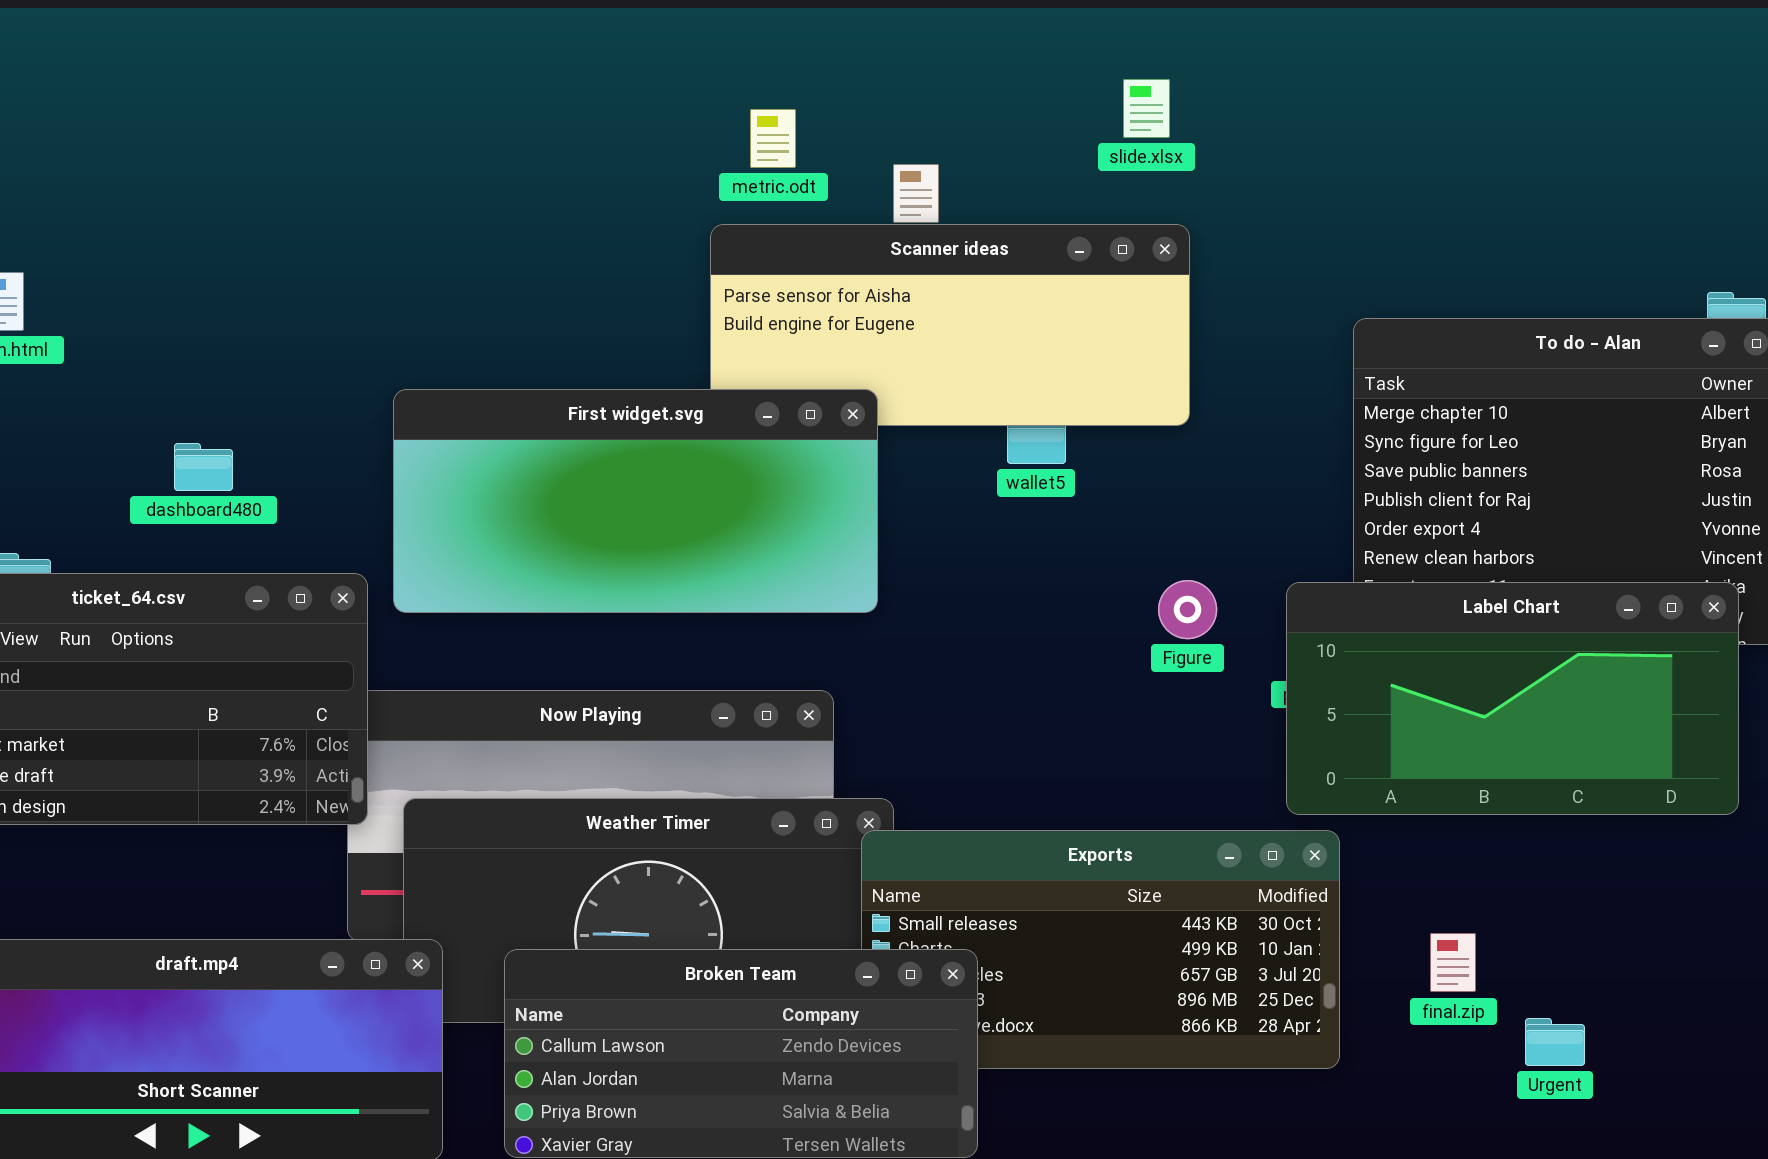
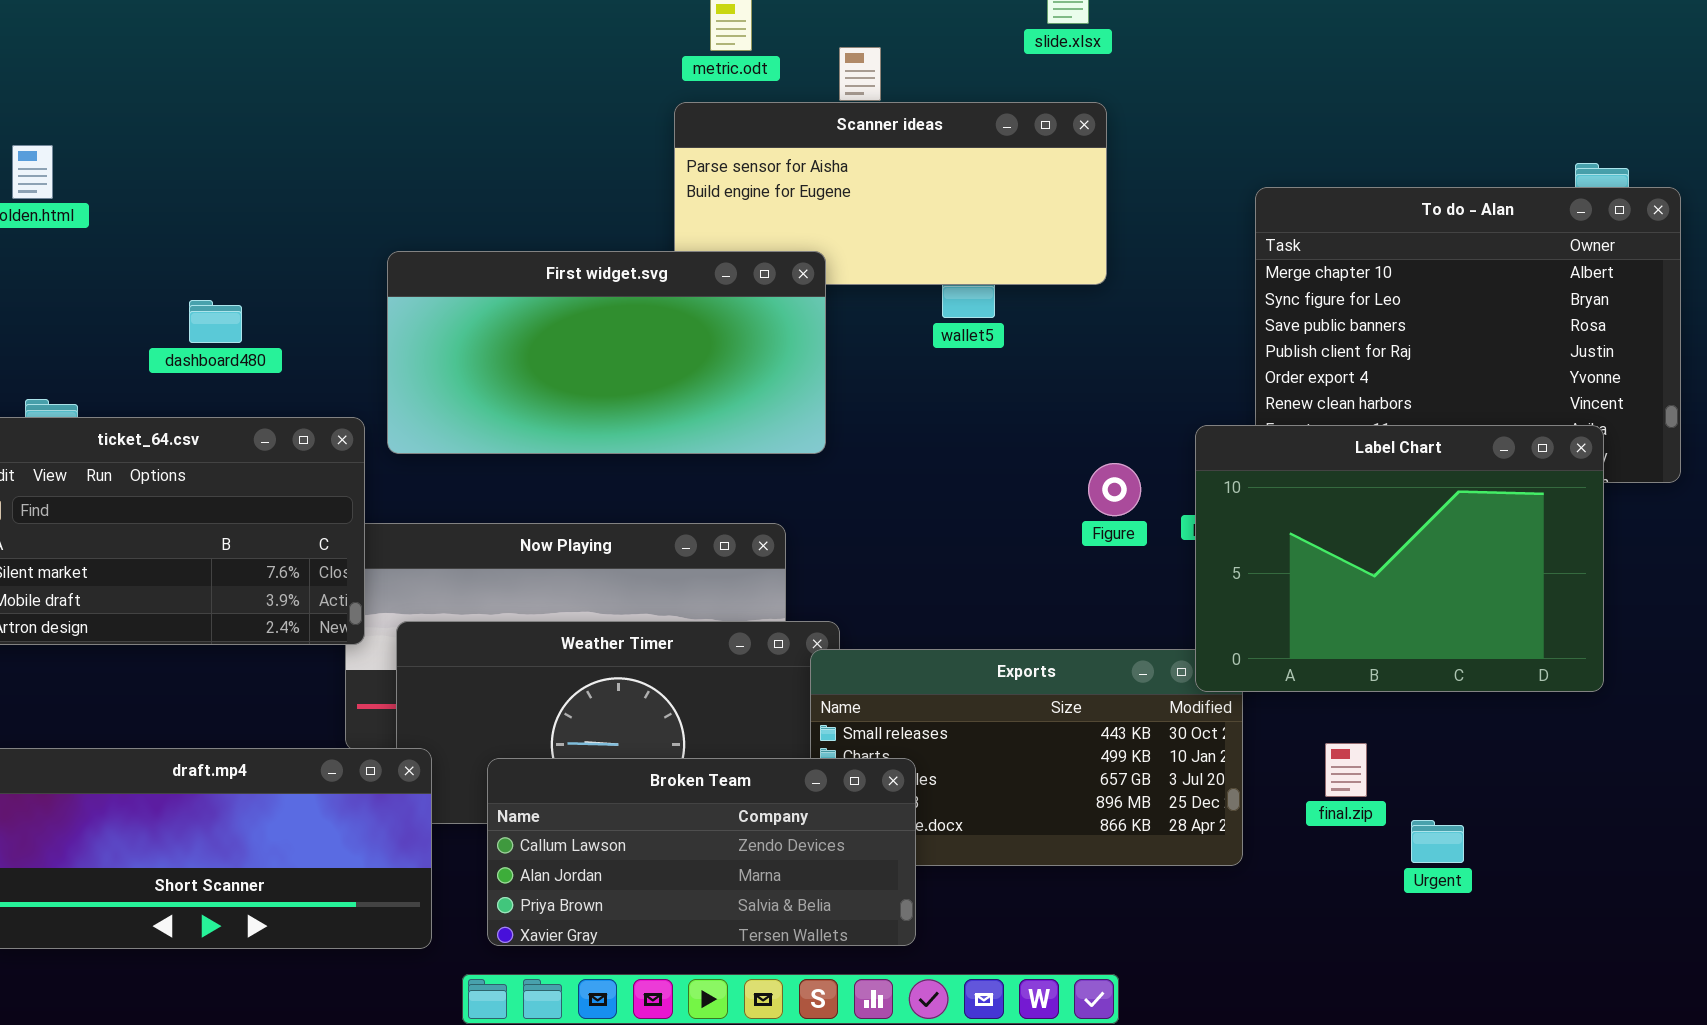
Figure: [1158,580,1217,639] -> [1088,463,1141,516], moved
Label Chart: [1286,582,1739,815] -> [1195,425,1604,692], resized

